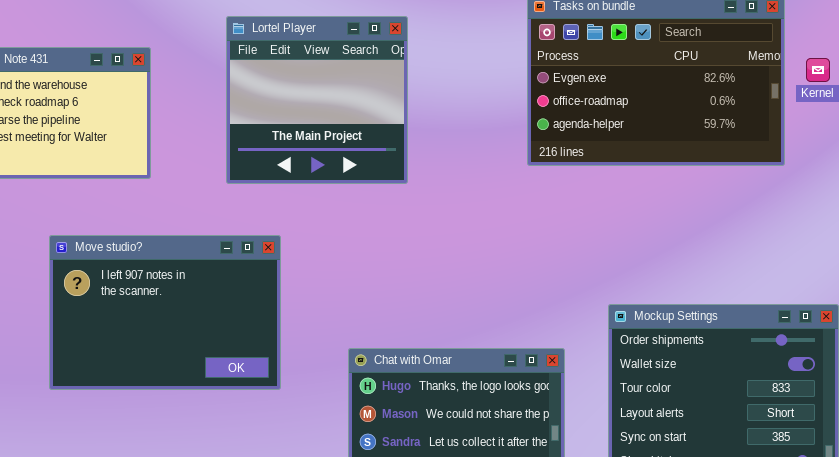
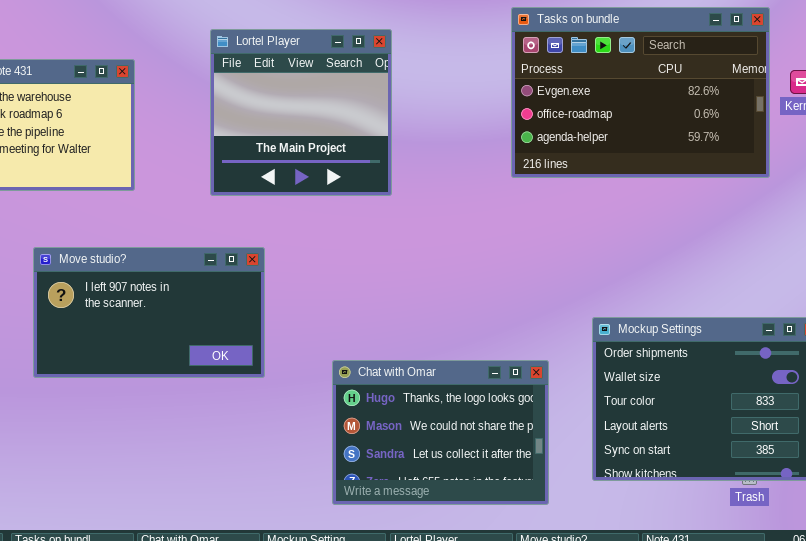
Move studio?: [49,235,281,390] -> [33,247,265,378], resized

